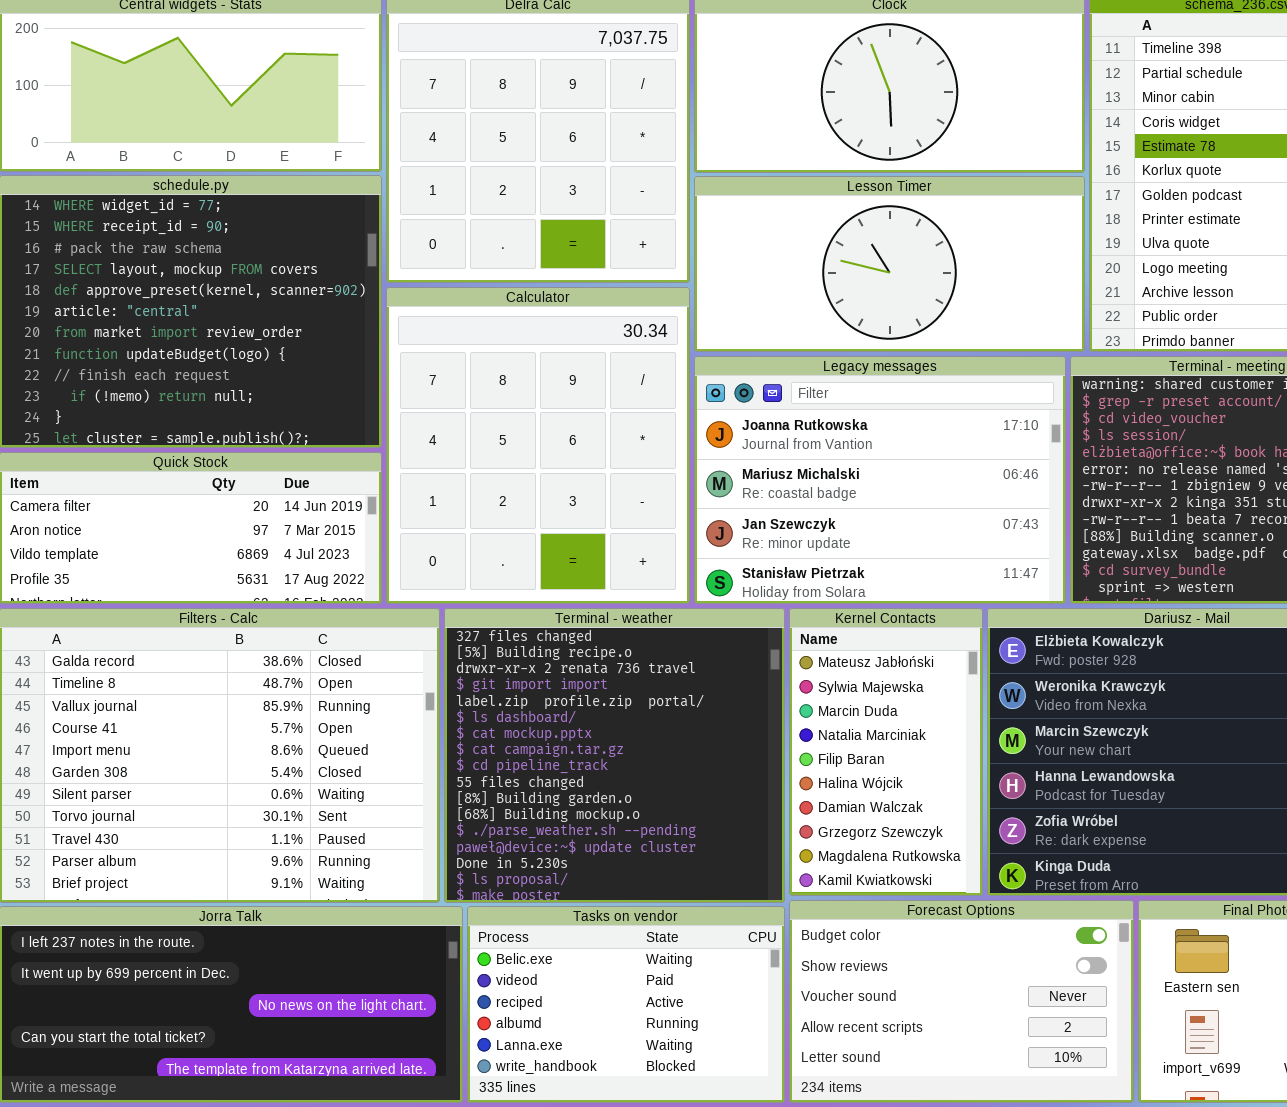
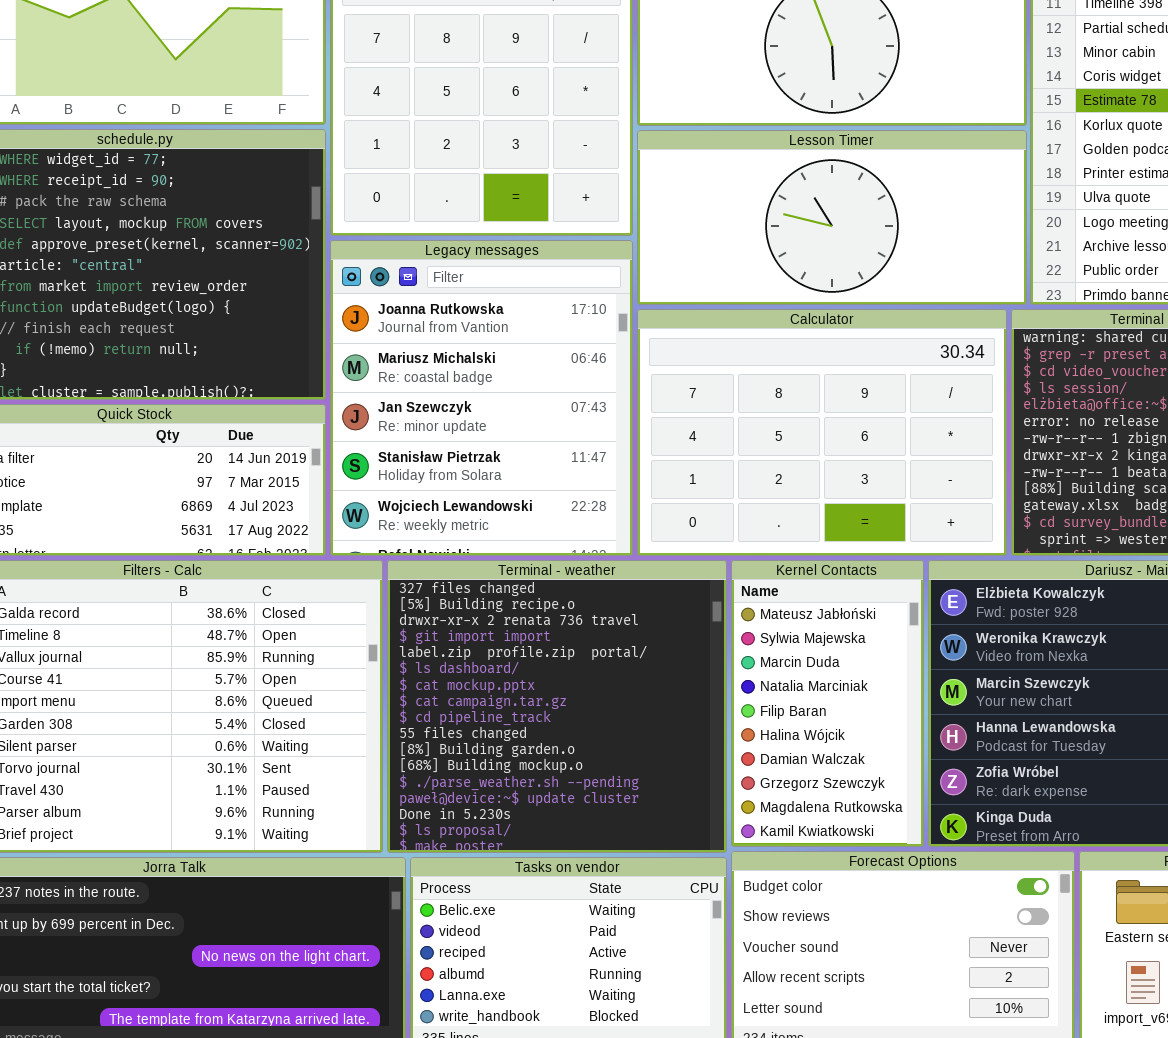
Calculator: [386,287,690,604] -> [637,309,1007,556], moved, resized
Legacy messages: [694,356,1066,604] -> [330,240,633,556], moved, resized

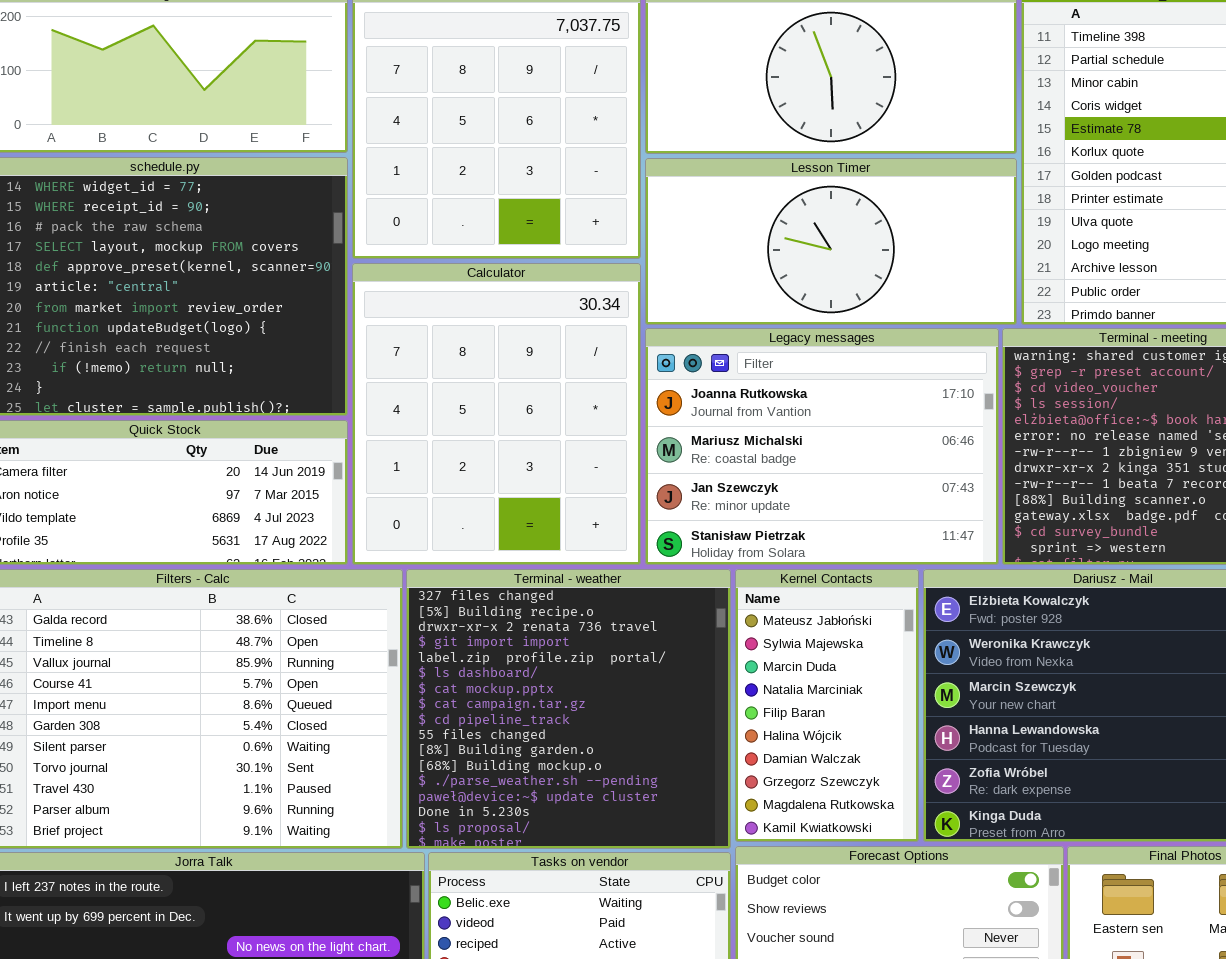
Legacy messages: [330,240,633,556] -> [645,328,999,565], moved, resized
Calculator: [637,309,1007,556] -> [352,263,641,565], moved, resized

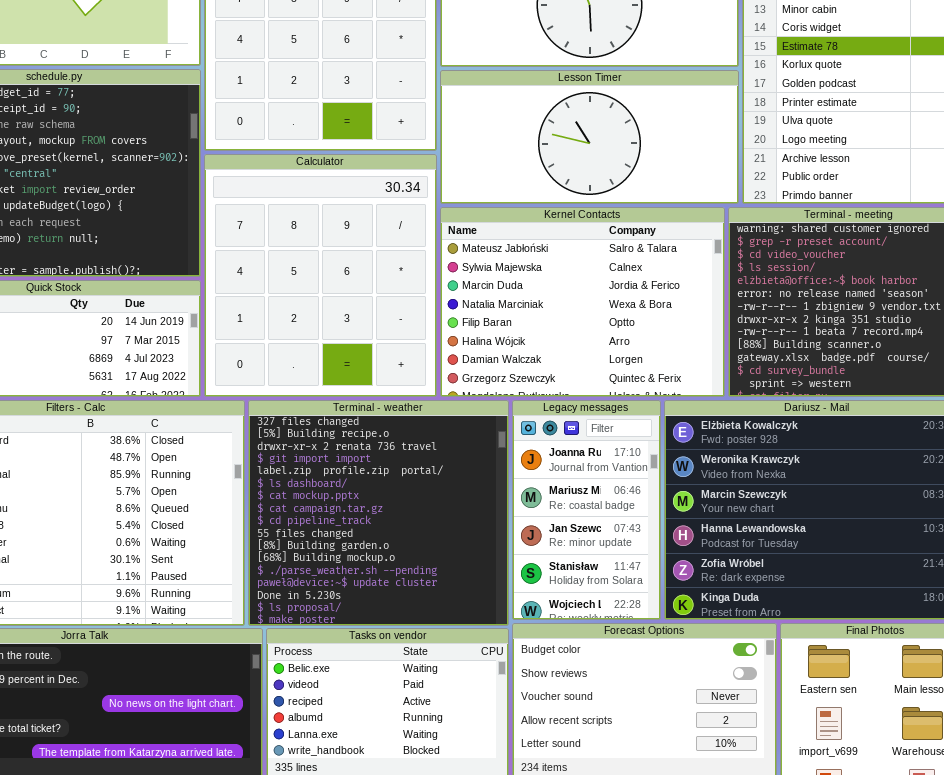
Legacy messages: [645,328,999,565] -> [512,400,661,620], moved, resized
Kernel Contacts: [735,569,919,842] -> [440,207,725,397], moved, resized

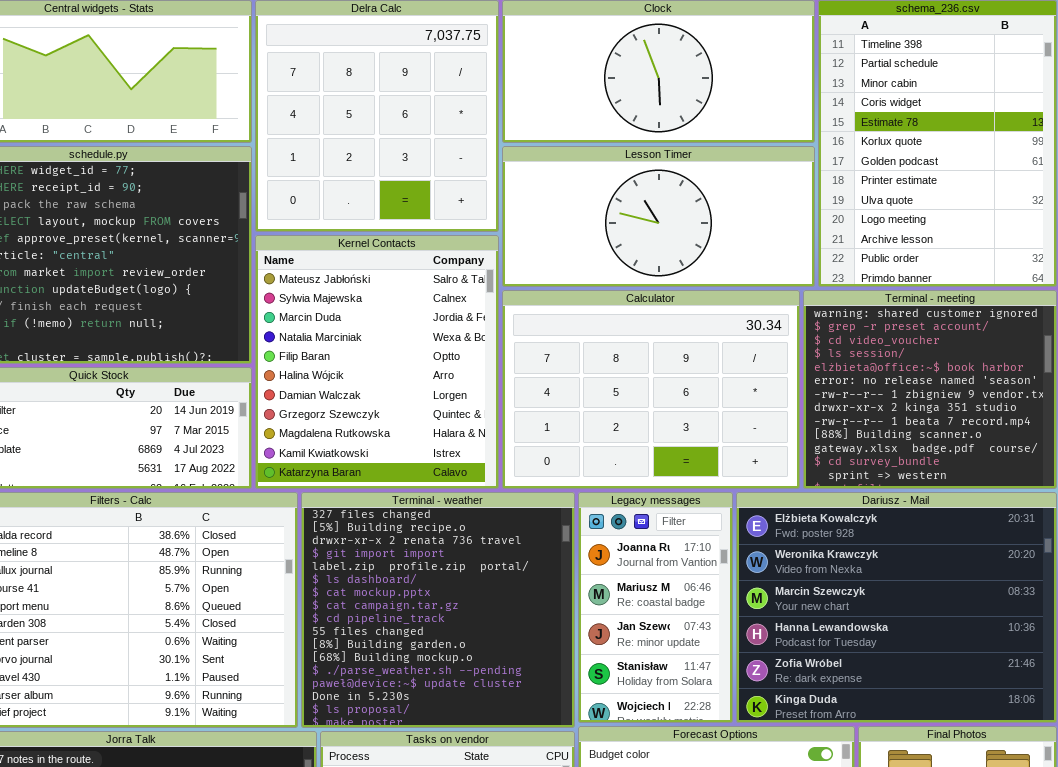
Calculator: [204,154,437,397] -> [502,290,800,489], moved, resized
Kernel Contacts: [440,207,725,397] -> [255,235,499,489], moved, resized

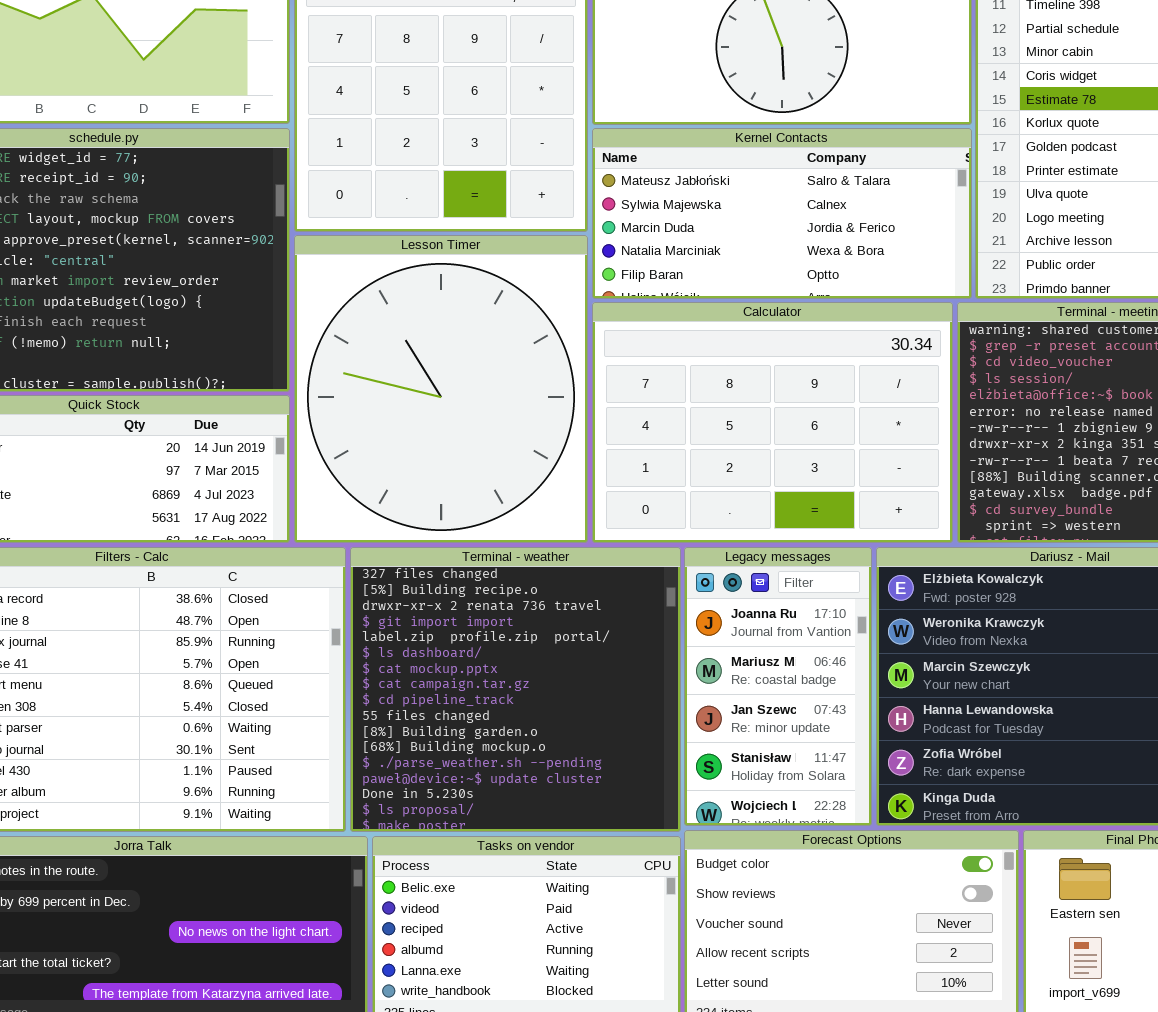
Lesson Timer: [502,146,815,287] -> [294,235,588,543], moved, resized
Kernel Contacts: [255,235,499,489] -> [592,128,972,299], moved, resized

